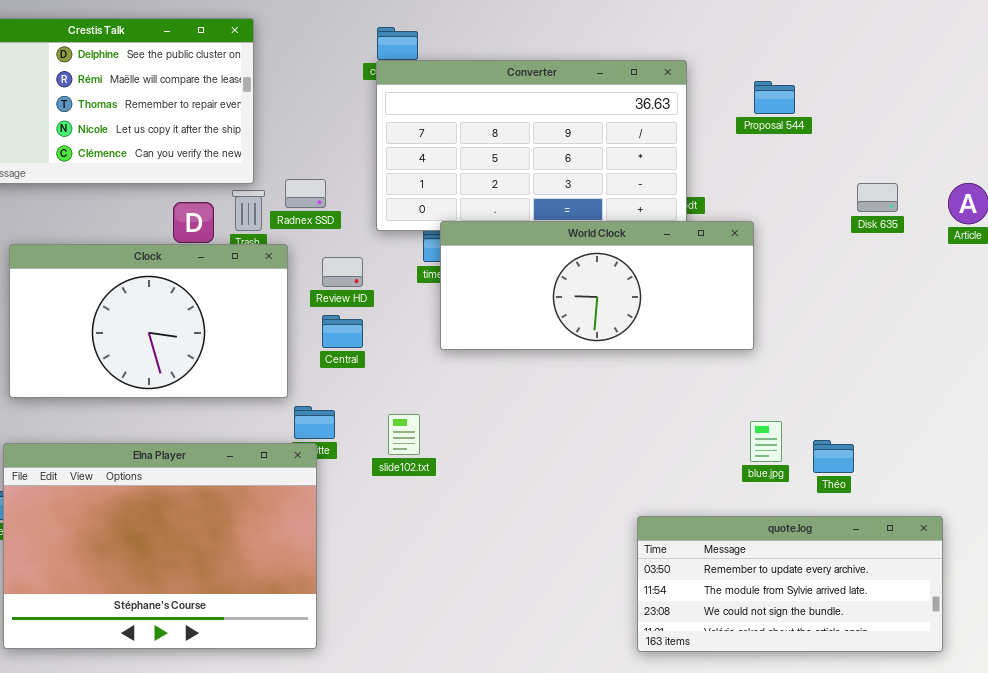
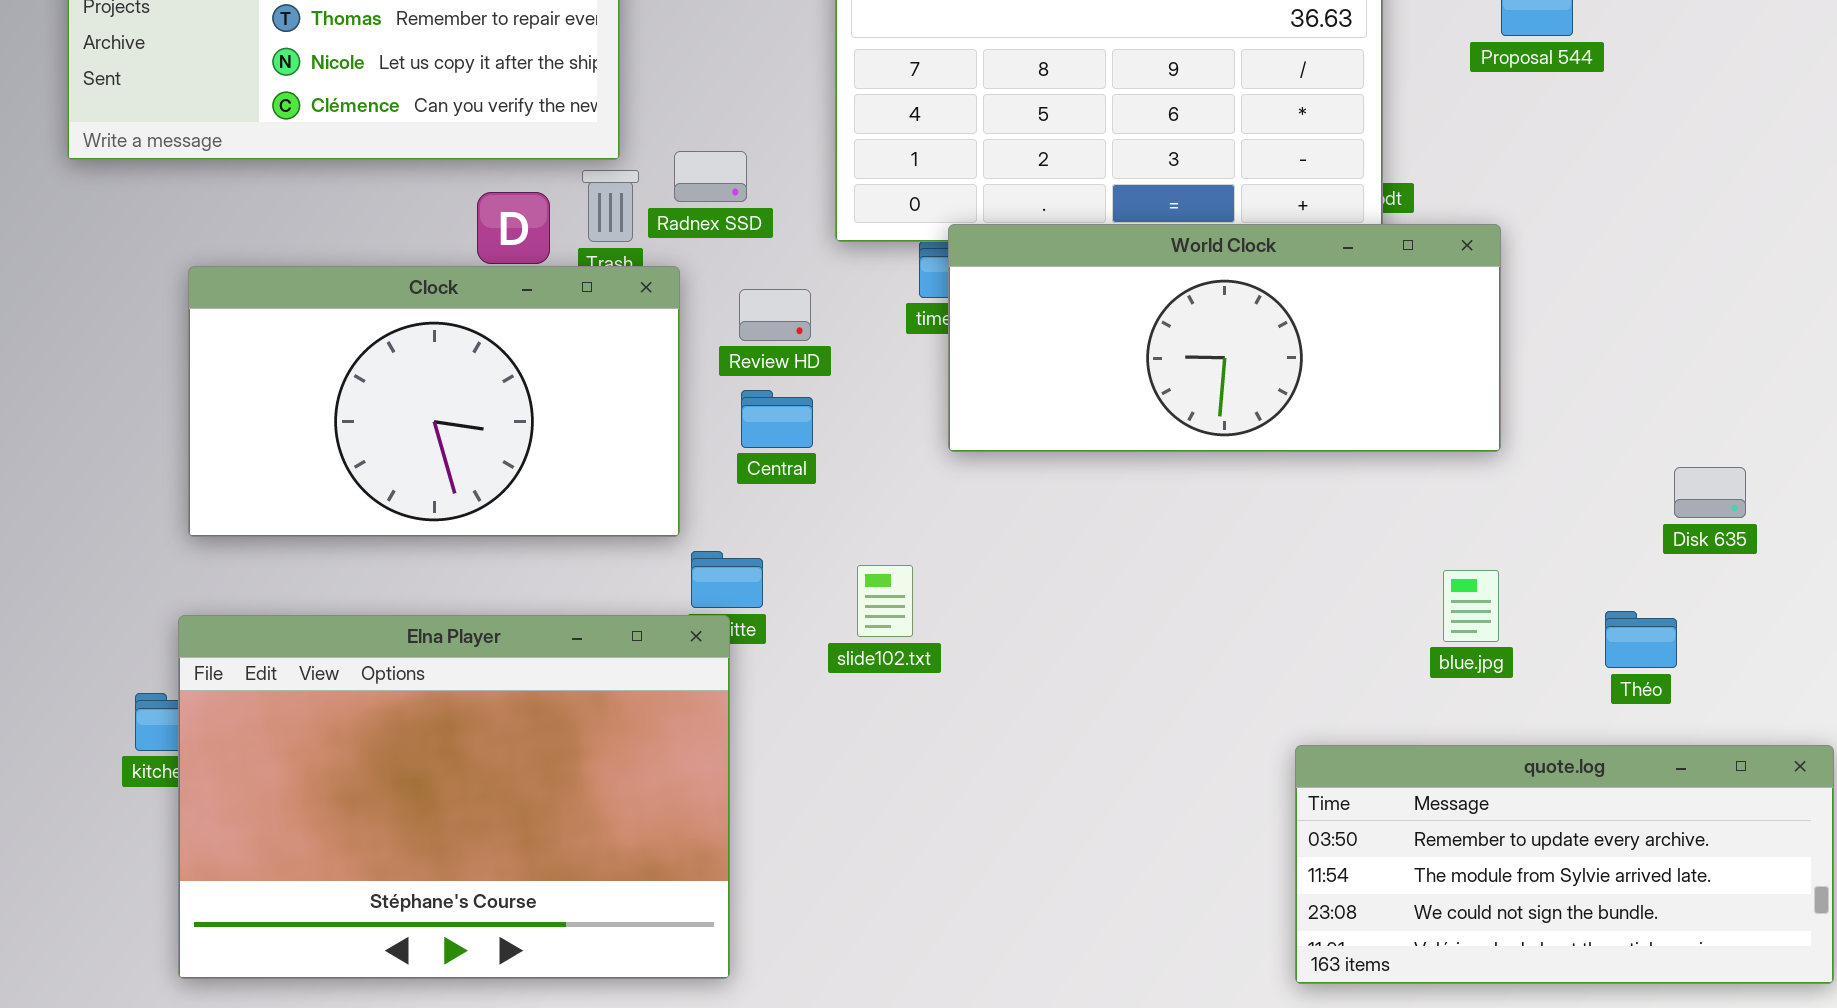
Disk 635: [857,183,898,212] -> [1674,467,1746,518], moved
blue.jpg: [750,421,782,462] -> [1443,570,1499,642], moved

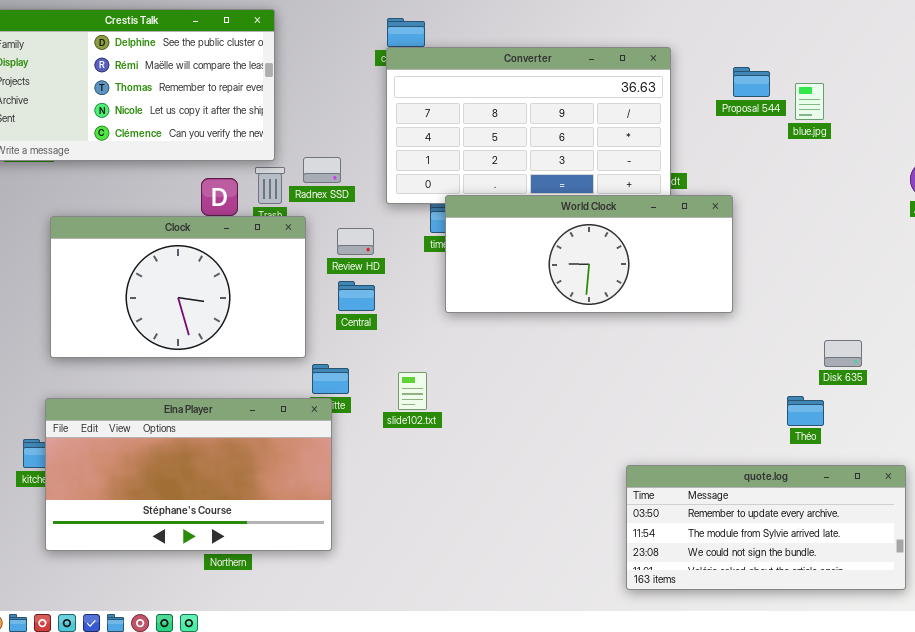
Disk 635: [1674,467,1746,518] -> [824,340,862,367], moved
blue.jpg: [1443,570,1499,642] -> [795,83,824,120], moved
Elna Player: [178,615,730,979] -> [45,398,332,551], resized

